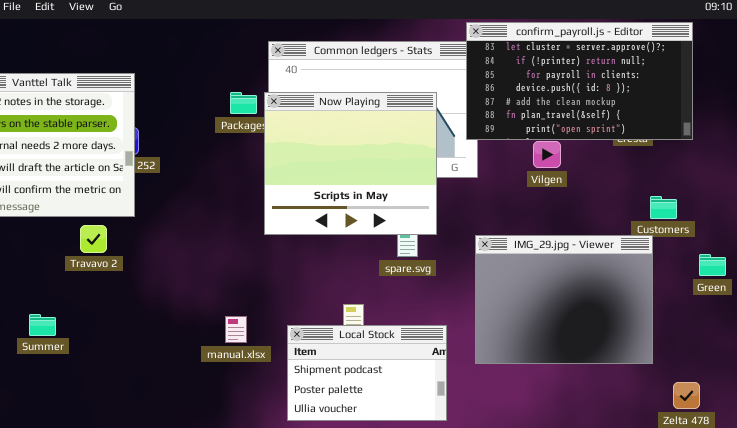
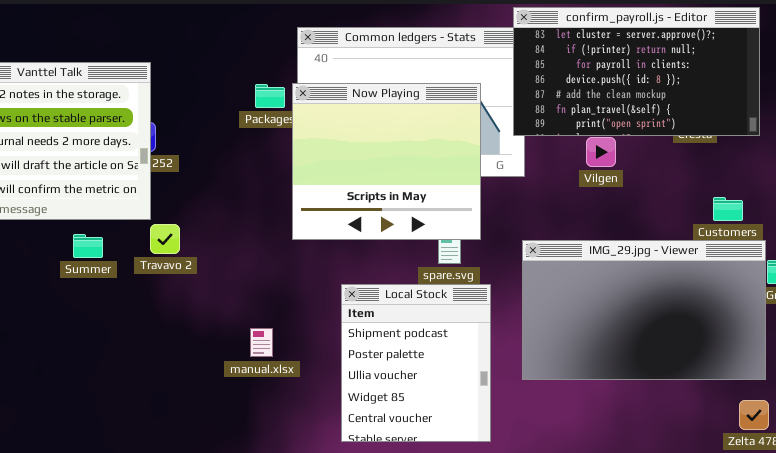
Travavo 2: [80,225,107,253] -> [150,224,180,254], moved
IMG_29.jpg - Viewer: [475,235,653,364] -> [522,240,766,380], resized
Summer: [29,314,56,336] -> [73,234,103,258], moved
Local Stock: [287,325,447,421] -> [341,284,491,442], resized

